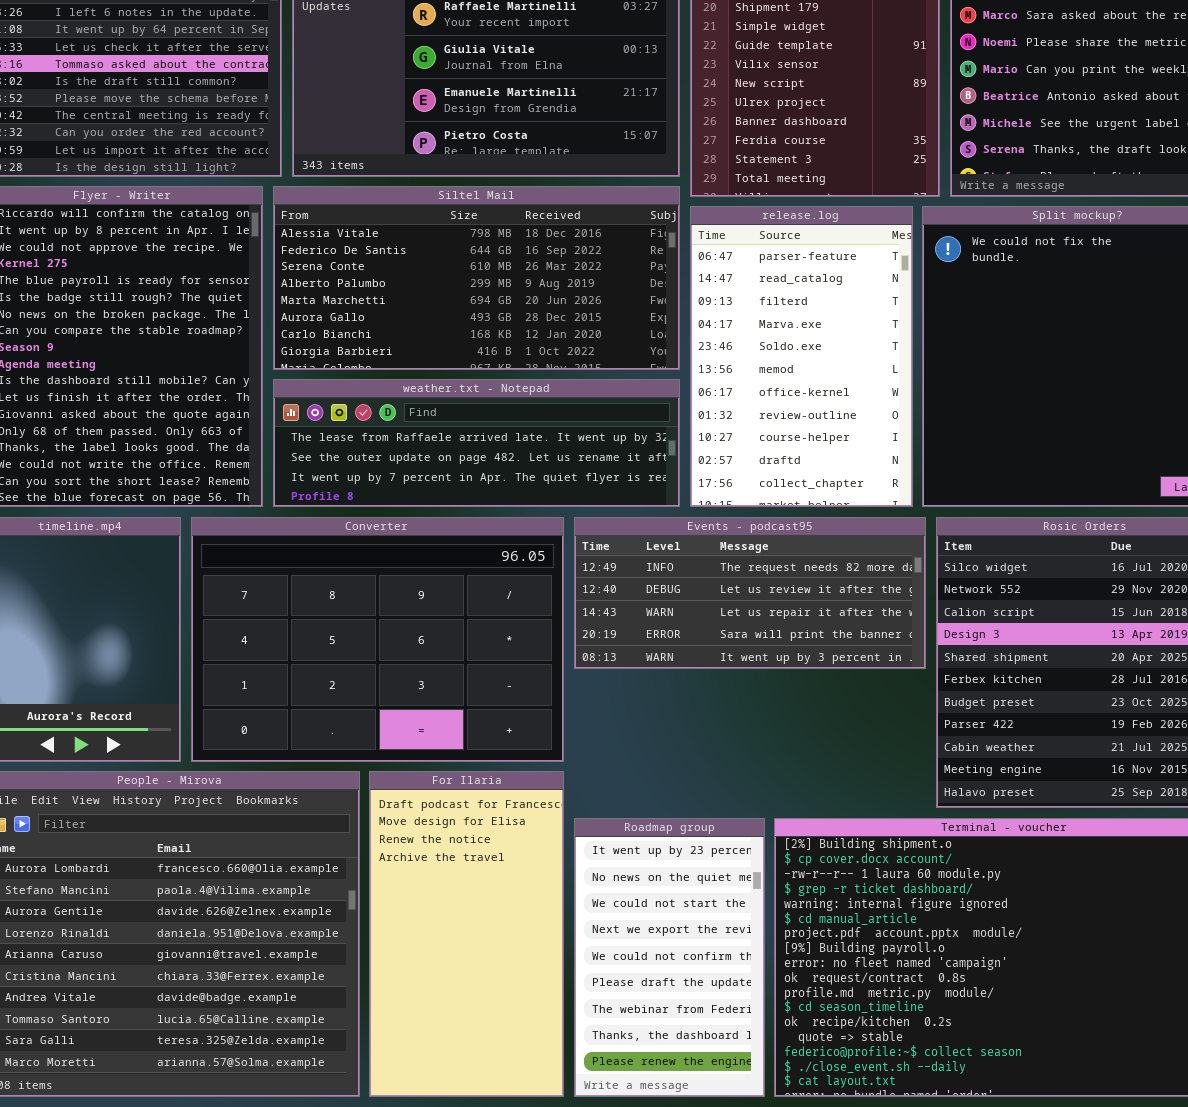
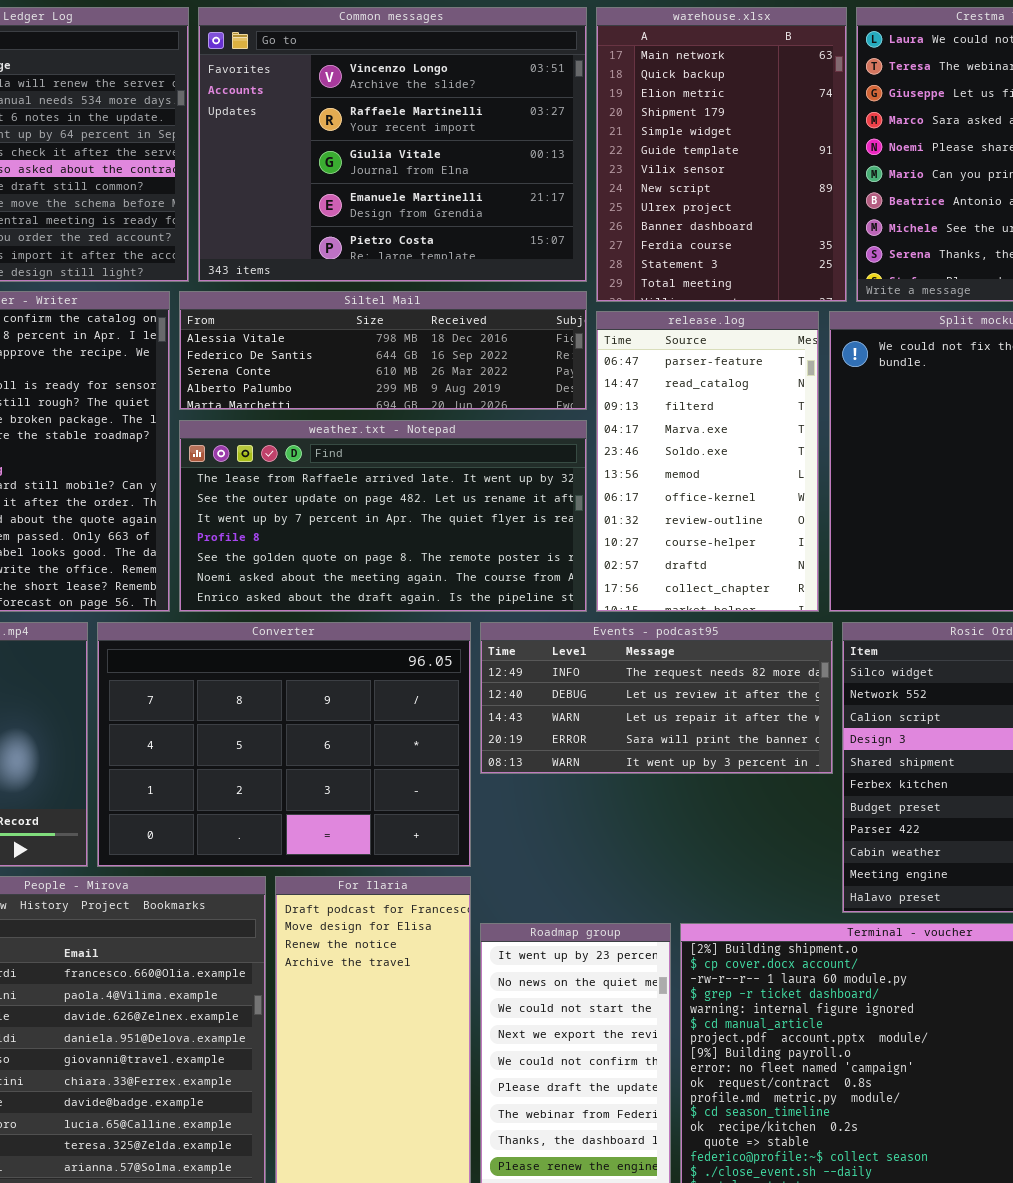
Siltel Mail: [273,186,680,370] -> [179,291,587,410], resized
weather.txt - Notepad: [273,379,680,507] -> [179,420,587,612], resized

